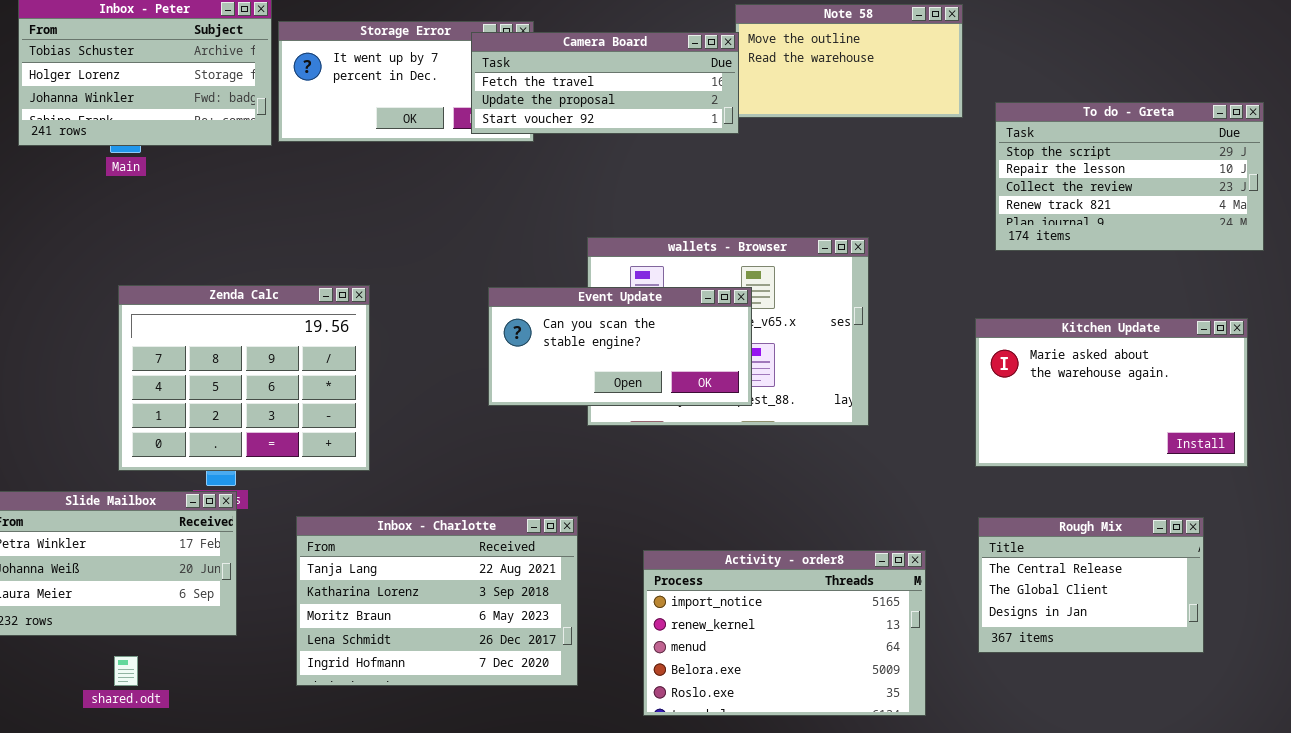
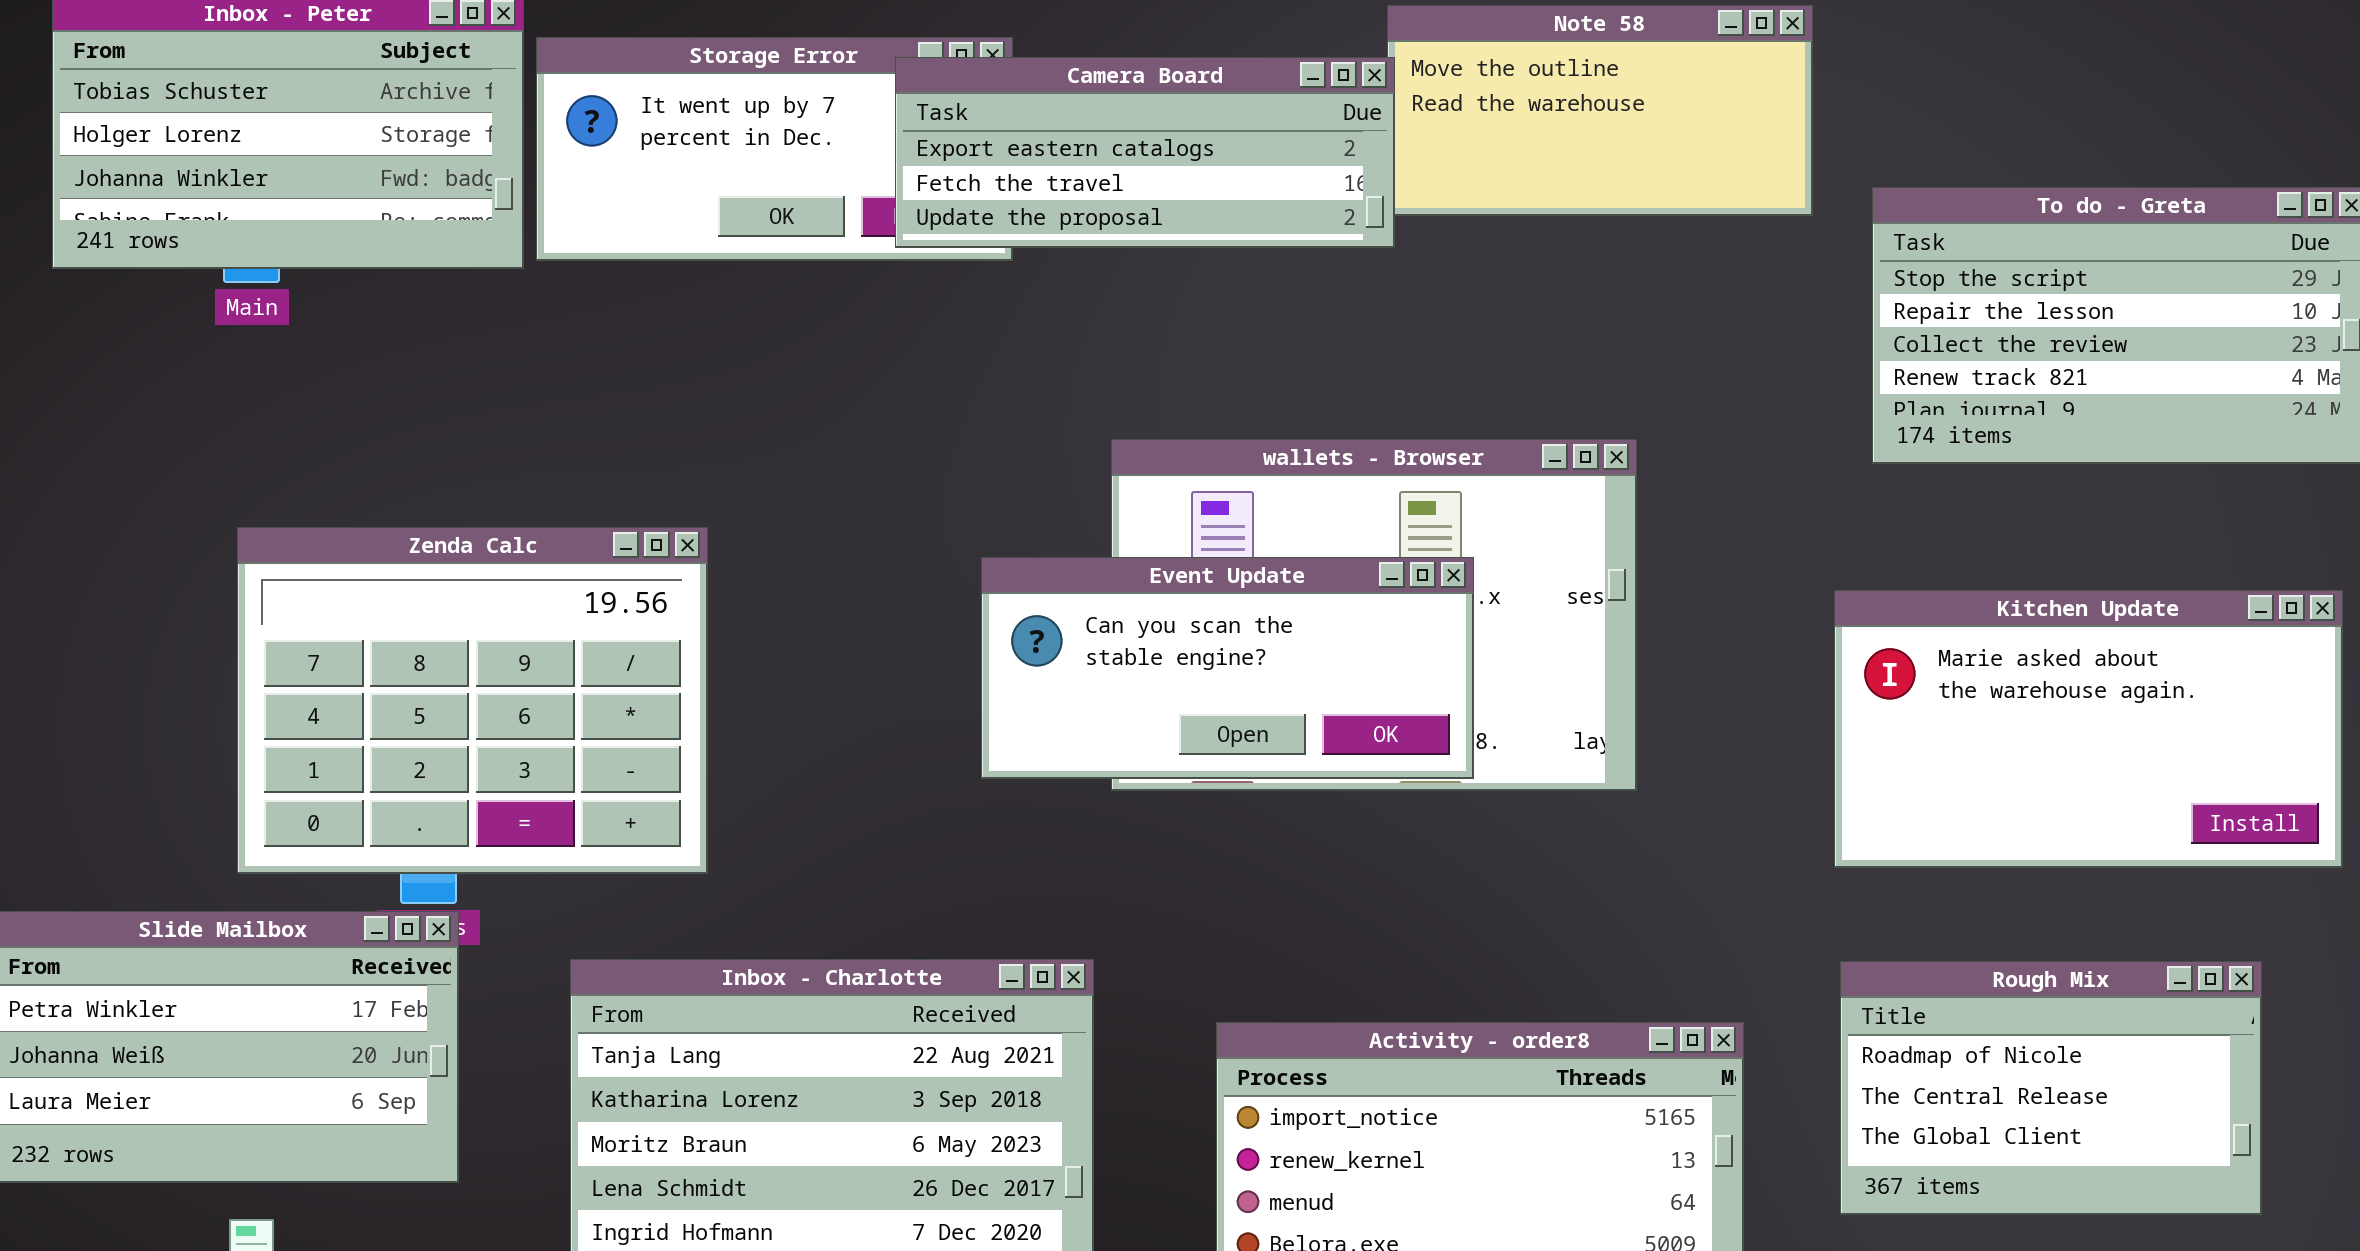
Camera Board: [471,32,739,134] -> [895,57,1395,248], scrolled up 1 row
Event Update: [488,287,752,406] -> [981,557,1474,779], moved
Rough Mix: [978,517,1204,653] -> [1840,961,2262,1215], scrolled up 1 row

